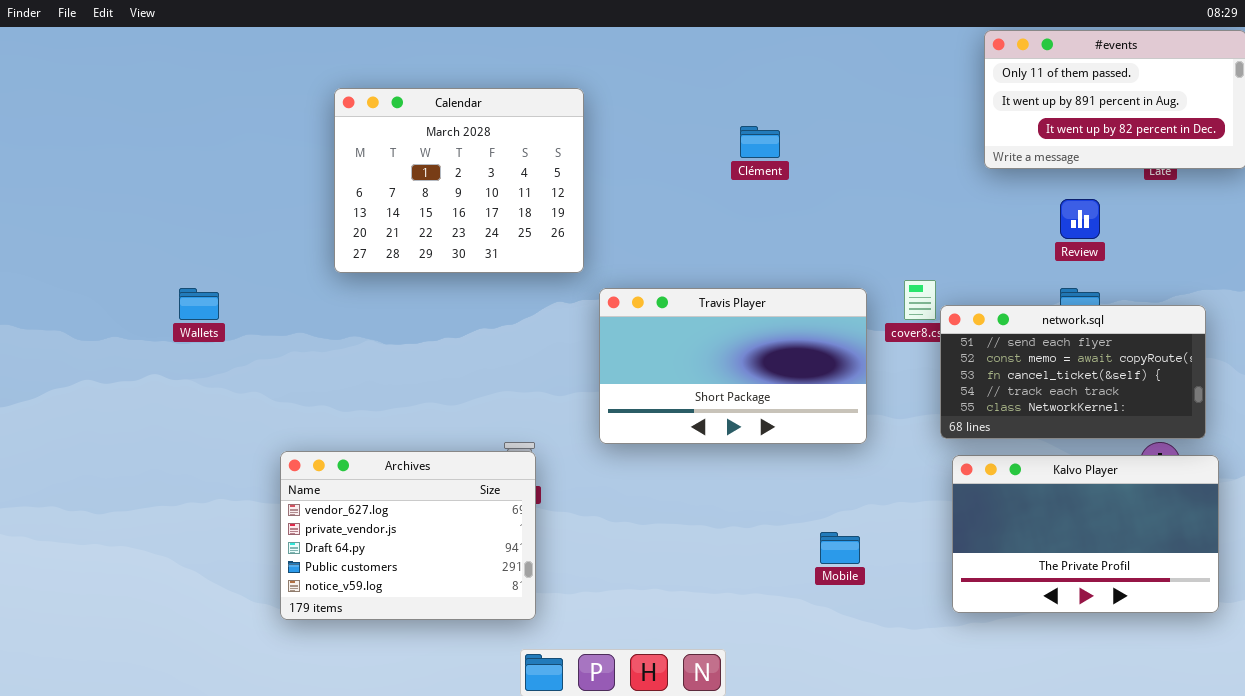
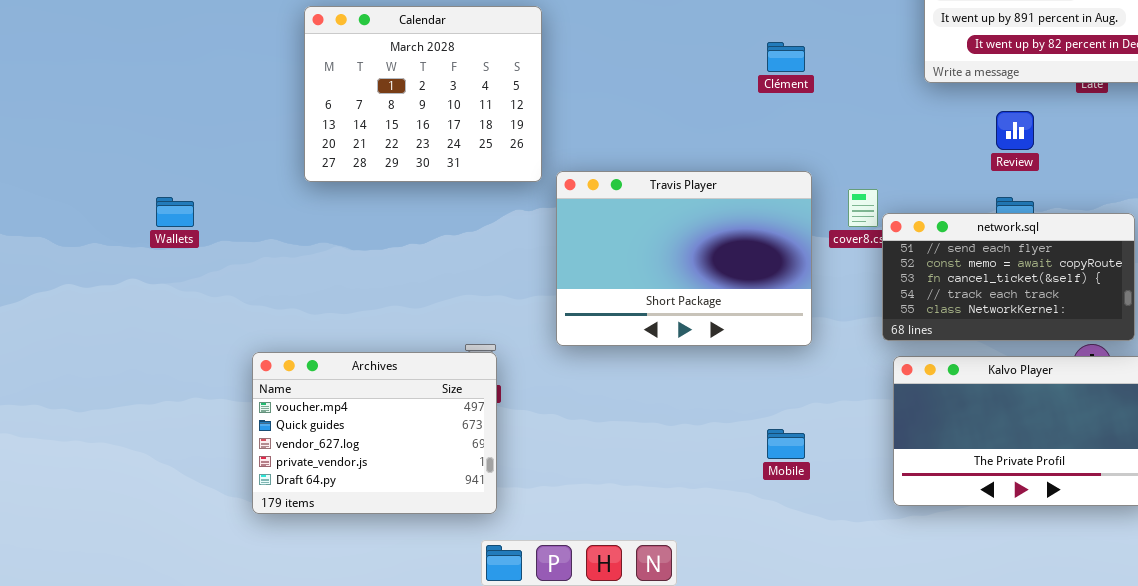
Clément: [740,126,780,158] -> [767,42,805,72], moved
Travis Player: [599,288,867,444] -> [556,171,812,346], resized
Archives: [280,451,536,620] -> [252,352,497,514], scrolled up 2 rows

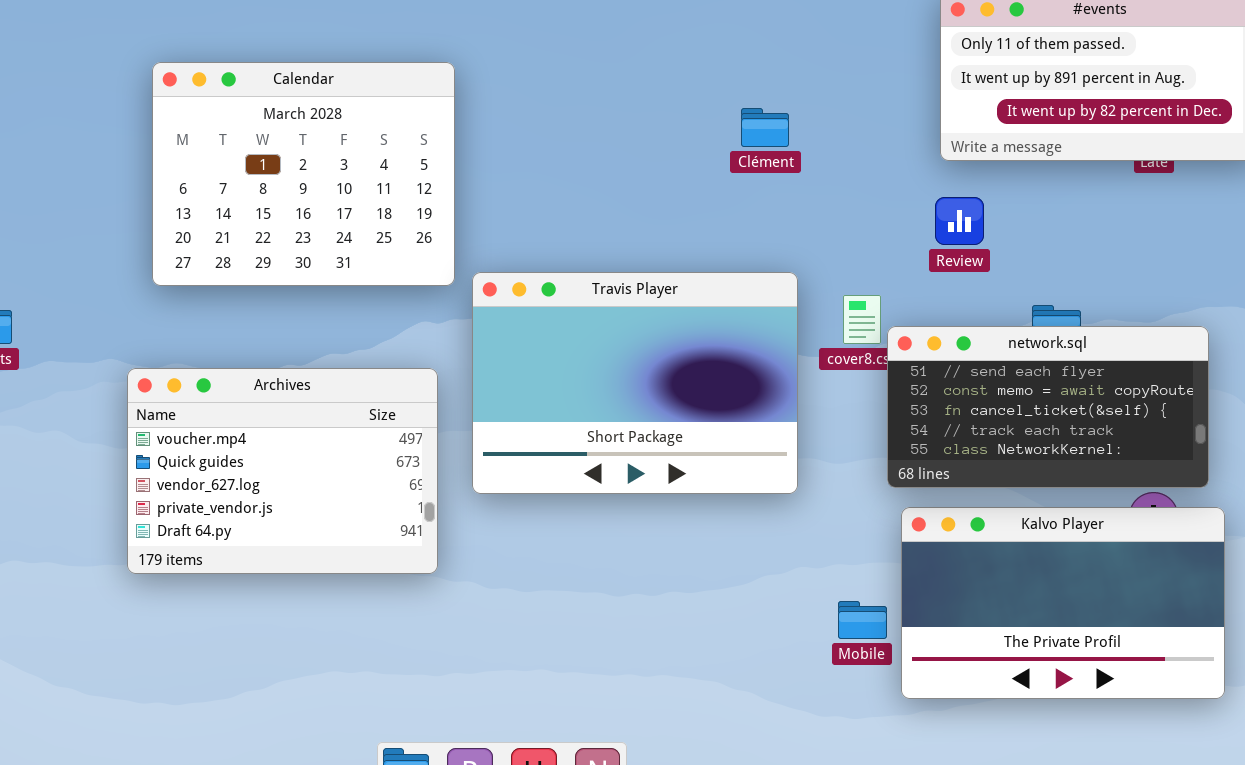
Review: [996,111,1034,150] -> [935,197,984,245], moved
Archives: [252,352,497,514] -> [127,368,438,574], moved
Mobile: [767,429,805,459] -> [838,601,887,639], moved

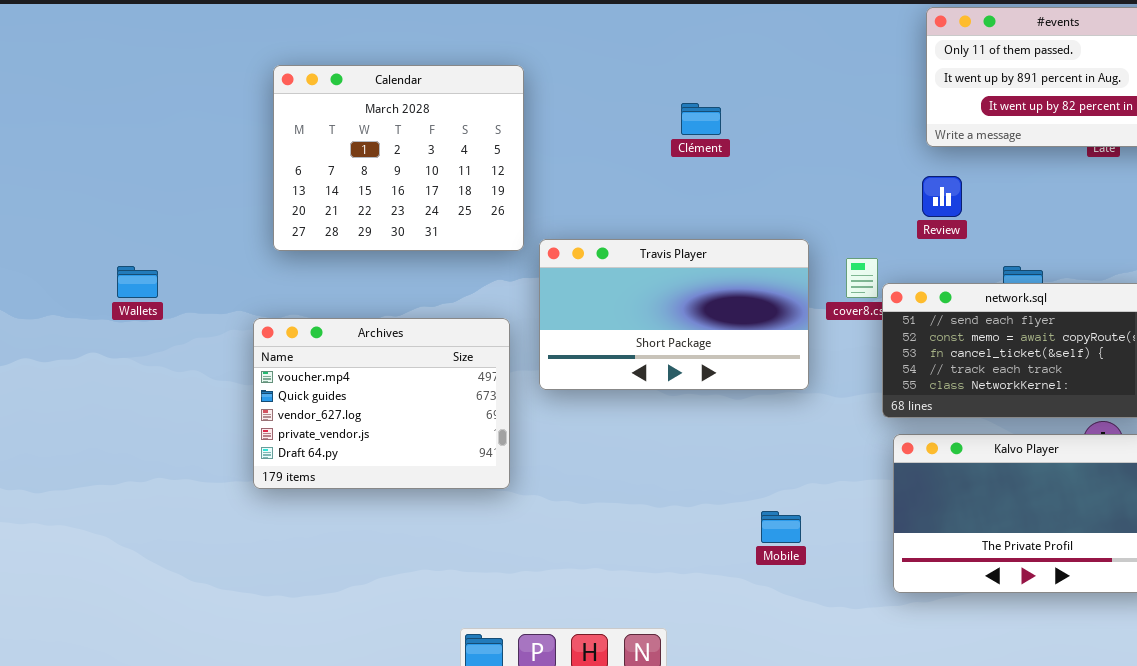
Clément: [741,108,789,147] -> [681,103,721,135], moved
Travis Player: [472,272,798,494] -> [539,239,809,390], resized
Mobile: [838,601,887,639] -> [761,511,801,543], moved

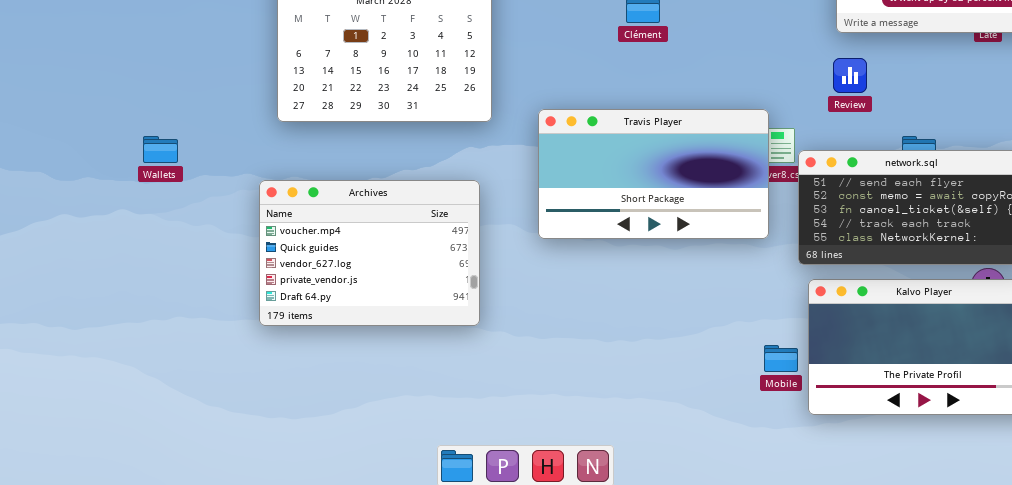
Travis Player: [539,239,809,390] -> [538,109,769,239], moved
Mobile: [761,511,801,543] -> [764,345,798,372], moved

